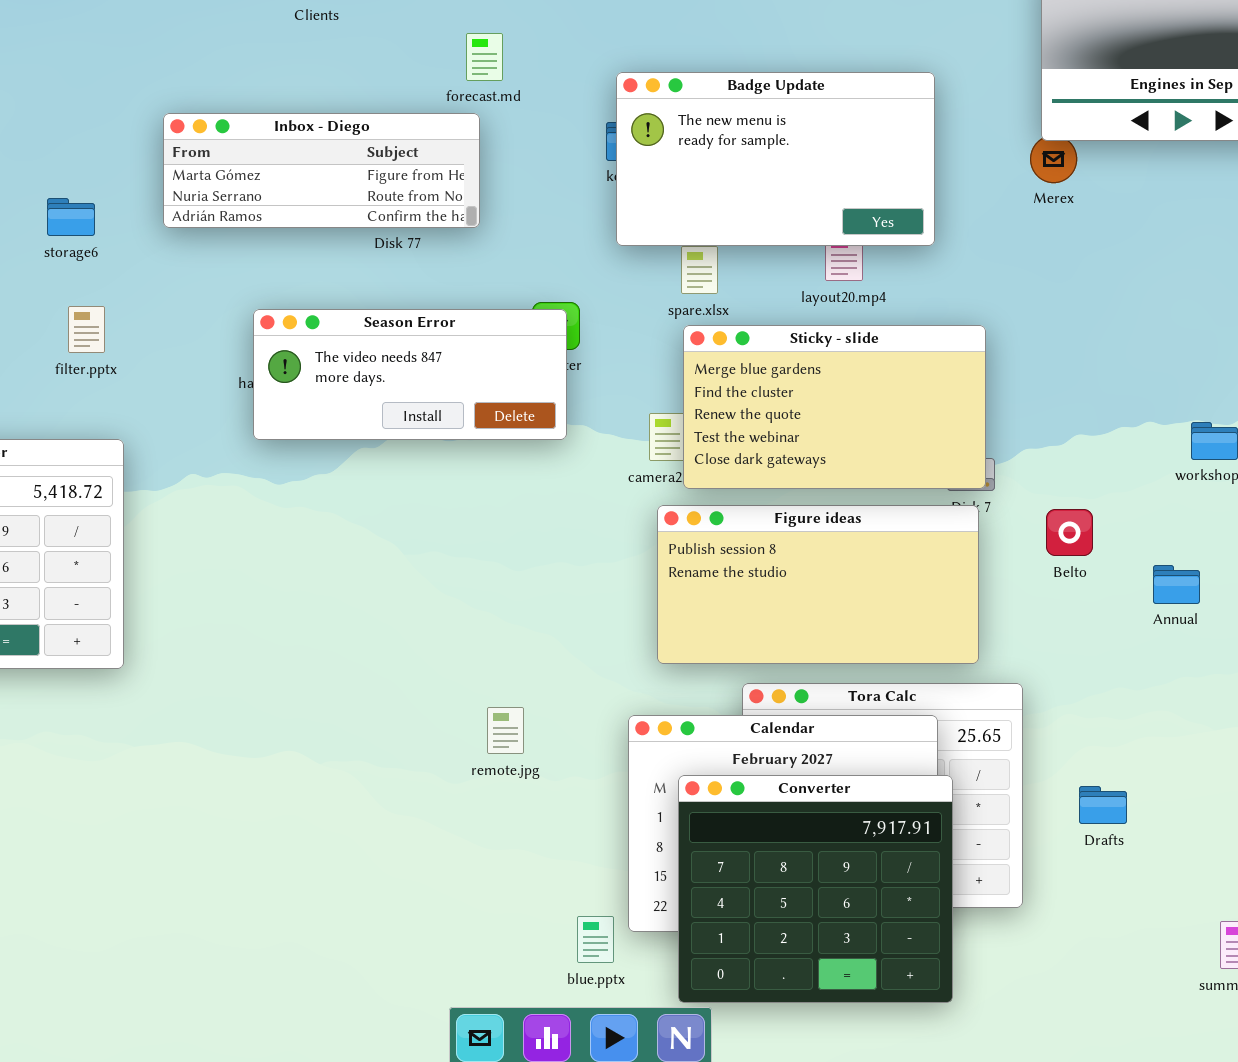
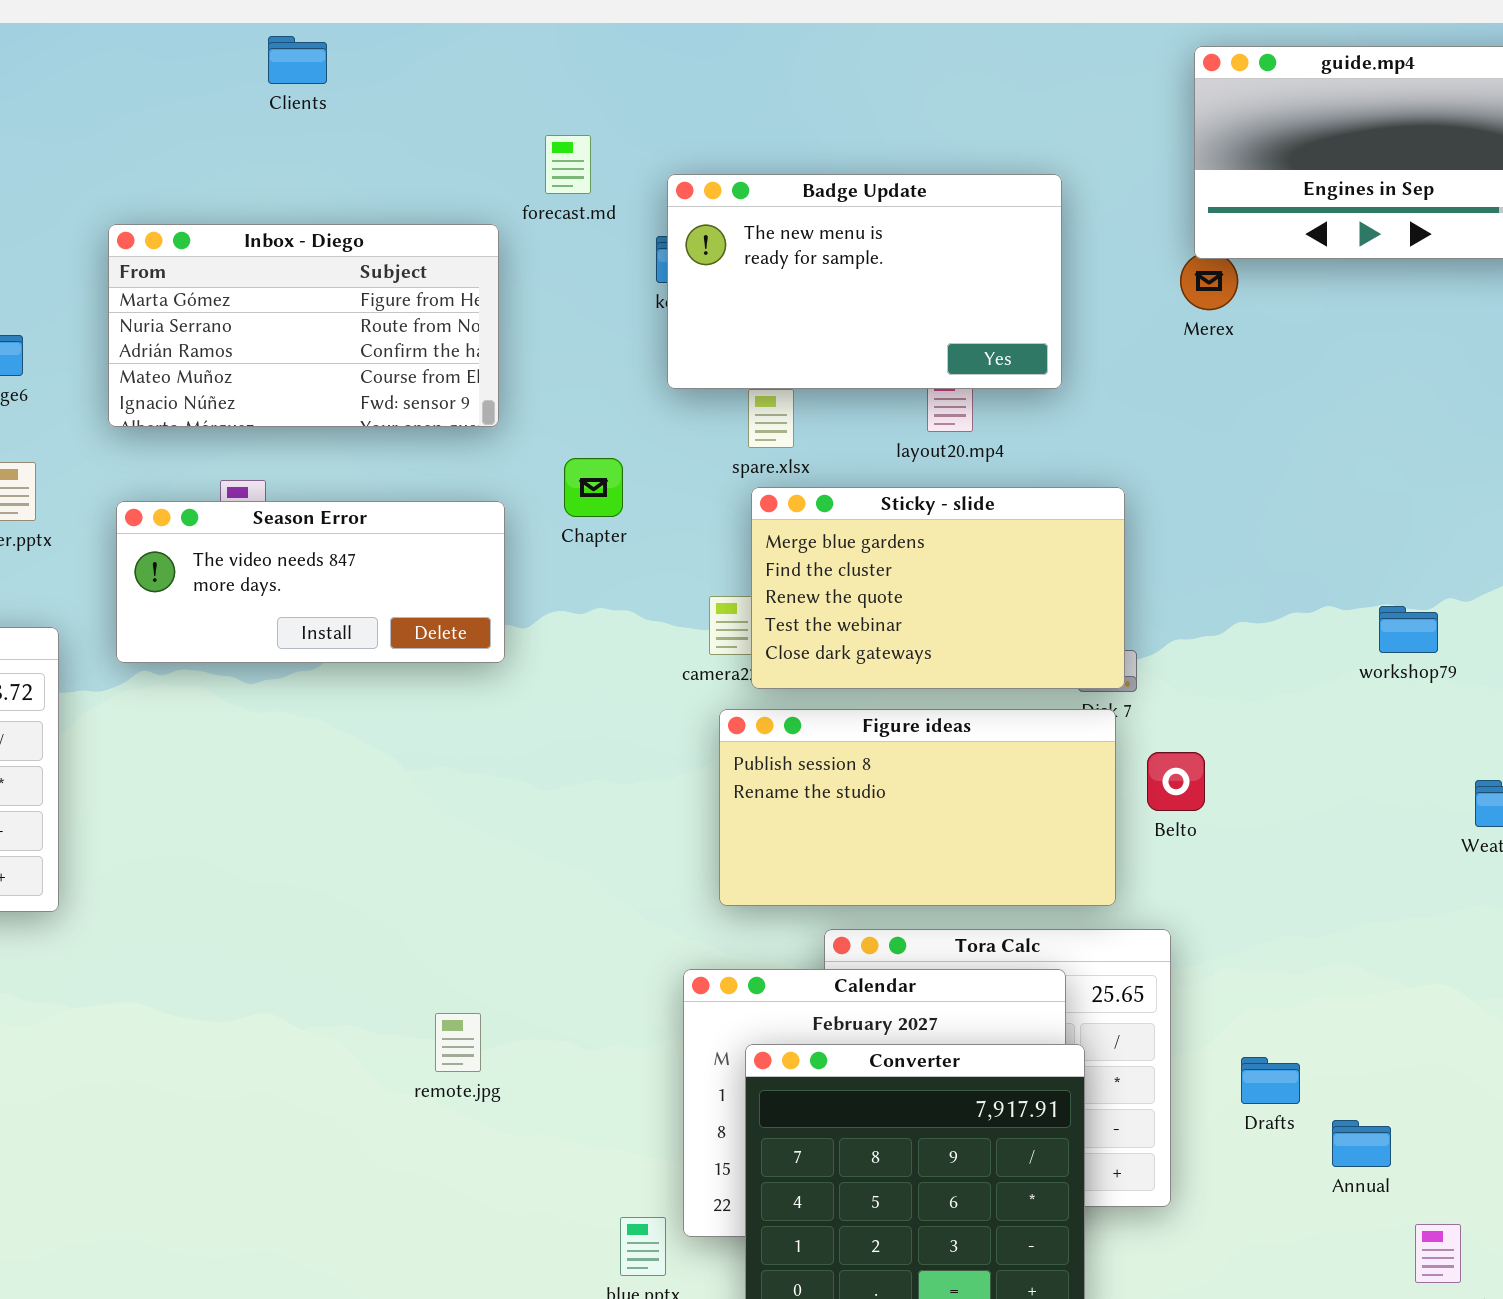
forecast.md: [466,33,503,81] -> [545,135,591,194], moved
Inbox - Diego: [163,113,480,228] -> [108,224,499,427], resized
Season Error: [253,309,567,440] -> [116,501,505,663], moved
Belto: [1046,509,1093,556] -> [1147,752,1205,811], moved
Annual: [1153,565,1200,604] -> [1332,1120,1391,1167], moved
remote.jpg: [487,707,524,754] -> [435,1013,481,1072], moved

